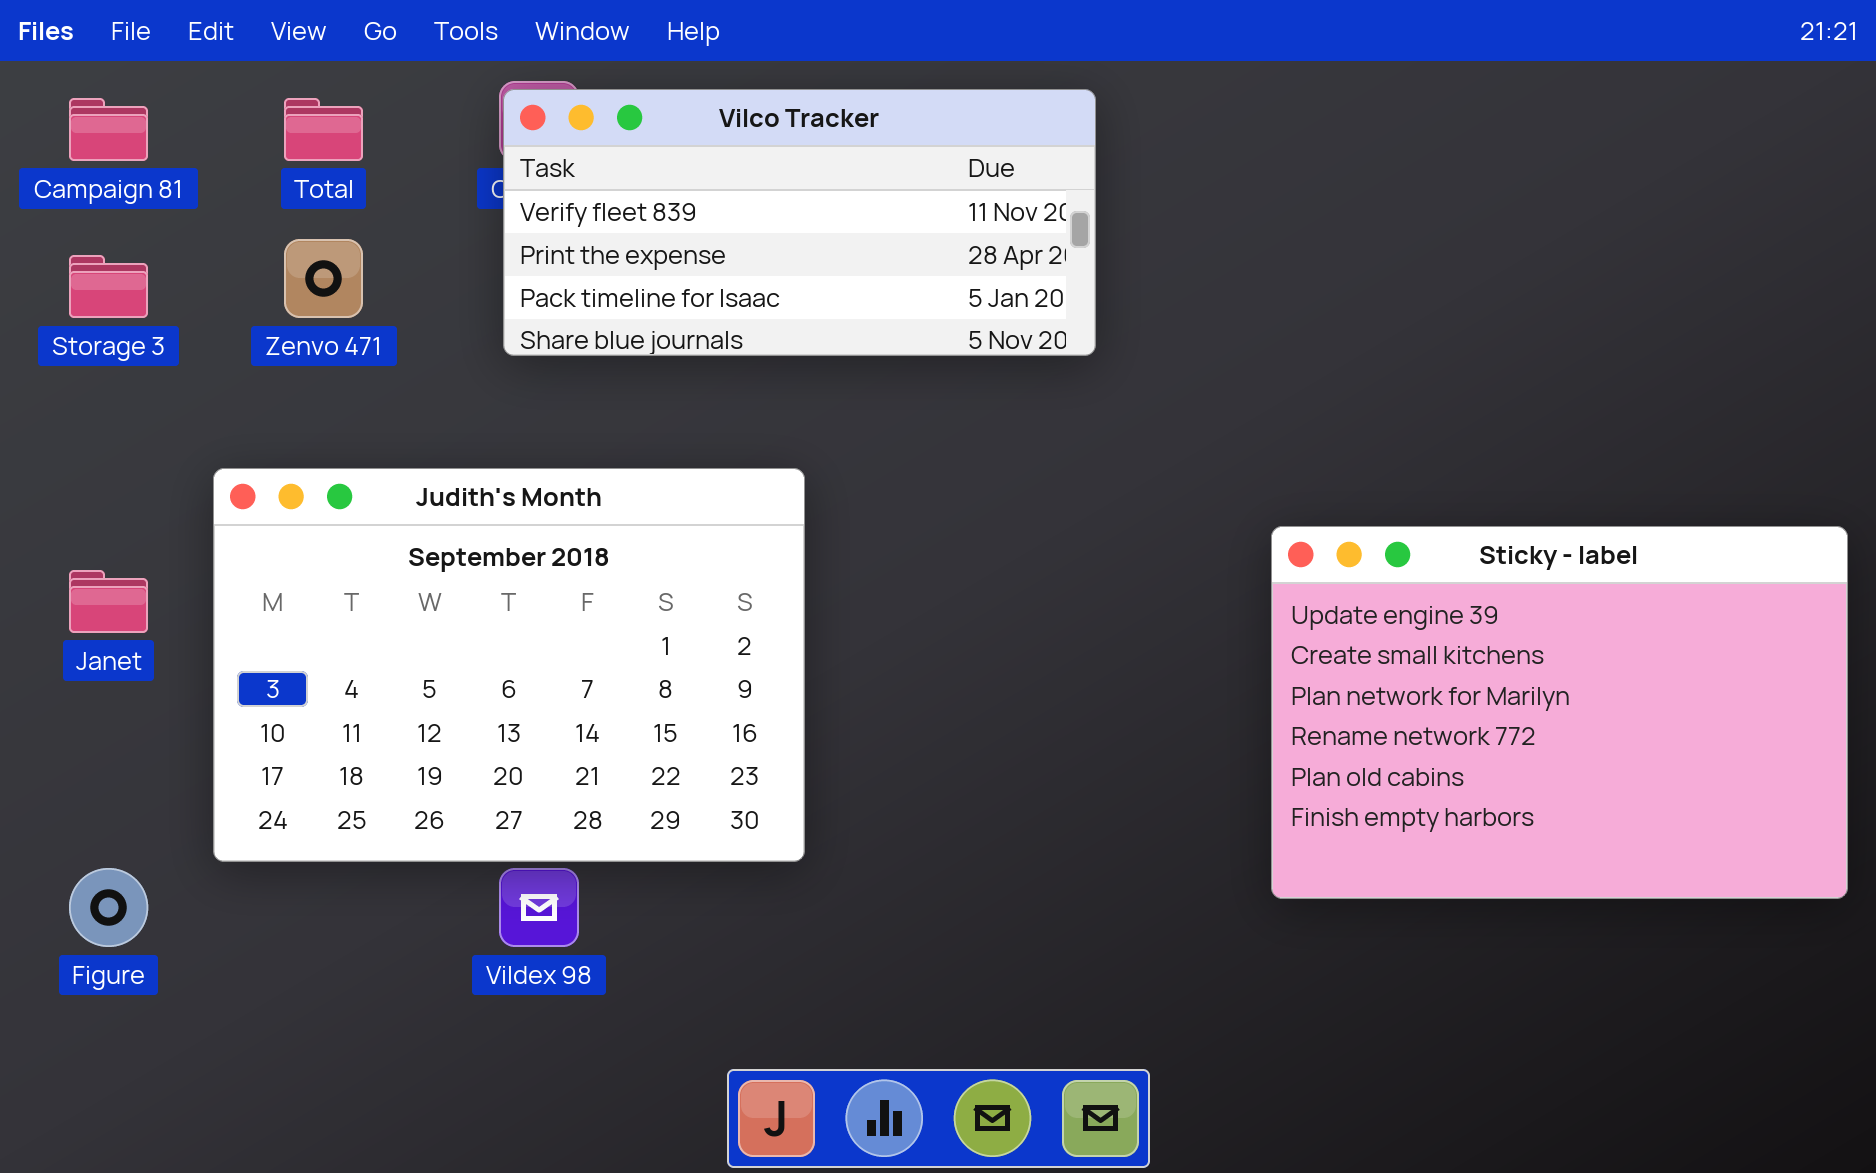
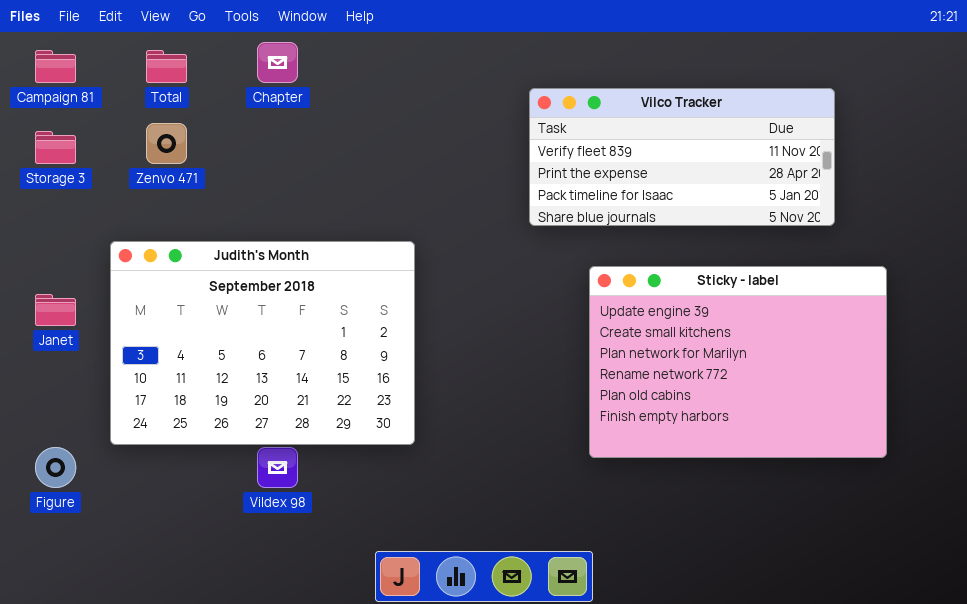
Vilco Tracker: [503,89,1096,356] -> [529,88,835,226], moved
Sticky - label: [1271,526,1848,899] -> [589,266,887,458], moved

